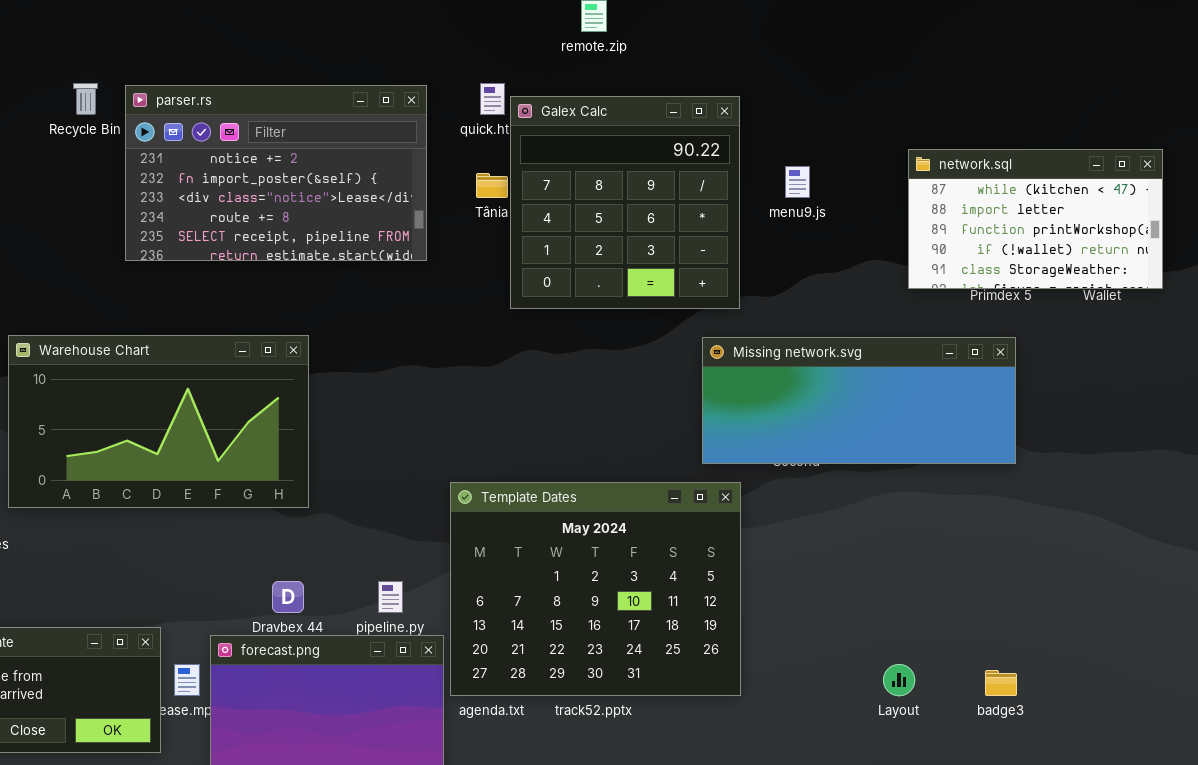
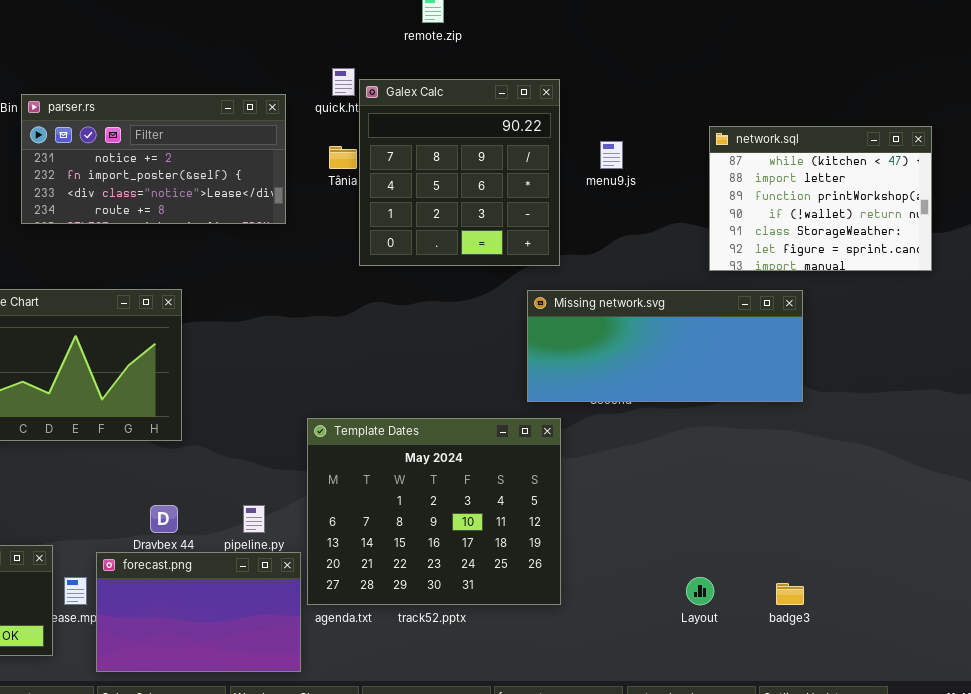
parser.rs: [125,85,427,261] -> [21,94,286,224], resized
network.sql: [908,149,1163,289] -> [709,126,932,271], resized

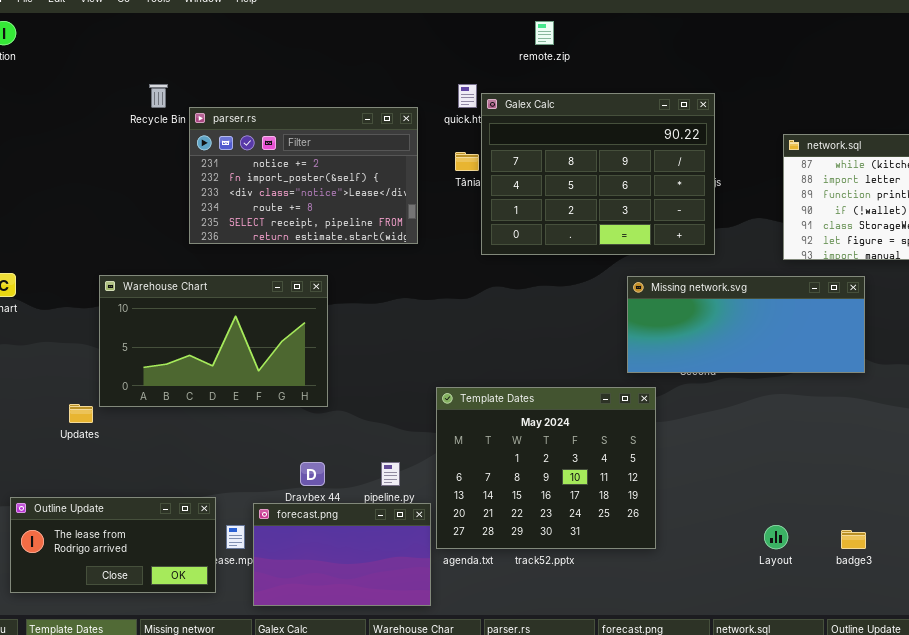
Galex Calc: [359,79,560,266] -> [481,93,715,255], resized
parser.rs: [21,94,286,224] -> [189,107,418,244], resized

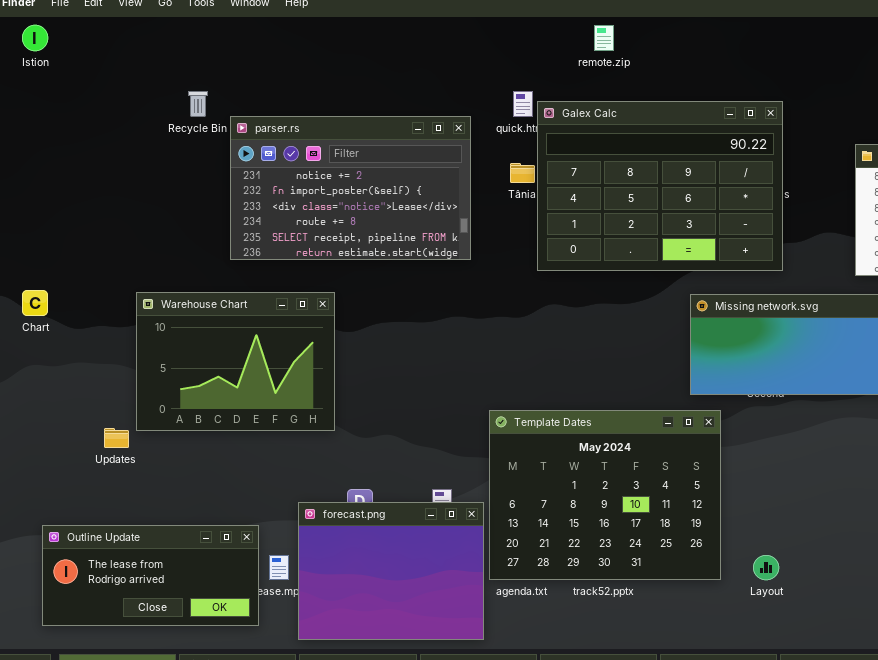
Warehouse Chart: [99,275,328,407] -> [136,292,335,431], resized
forecast.png: [253,503,431,606] -> [298,502,484,640], resized
Layout: [764,525,788,549] -> [753,555,779,580], moved

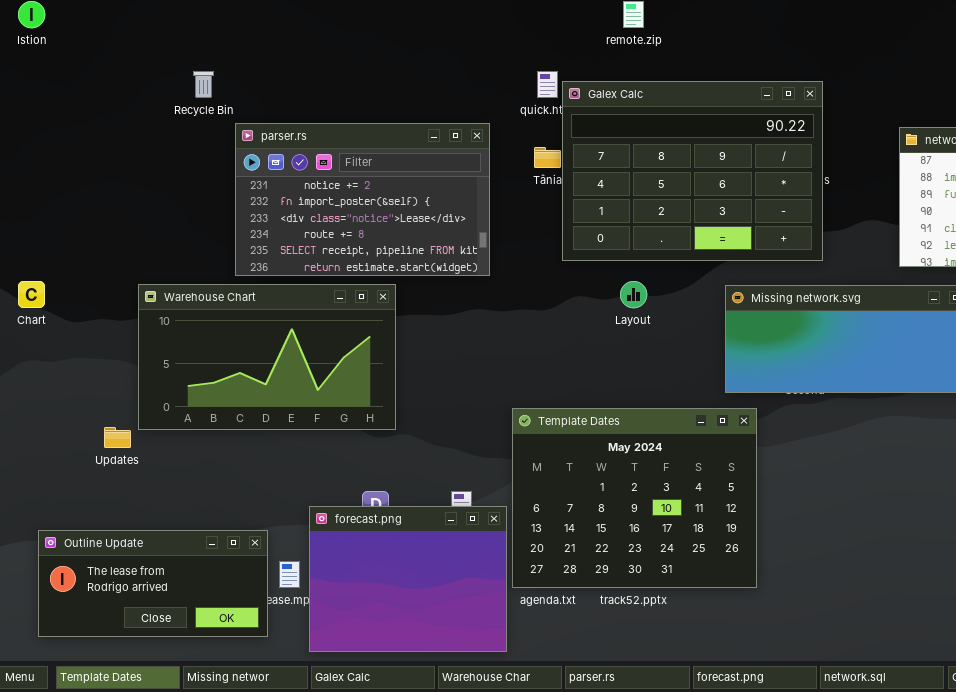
parser.rs: [230,116,471,260] -> [235,123,490,276], moved
Warehouse Chart: [136,292,335,431] -> [138,284,396,430], resized
Layout: [753,555,779,580] -> [620,281,647,308], moved

